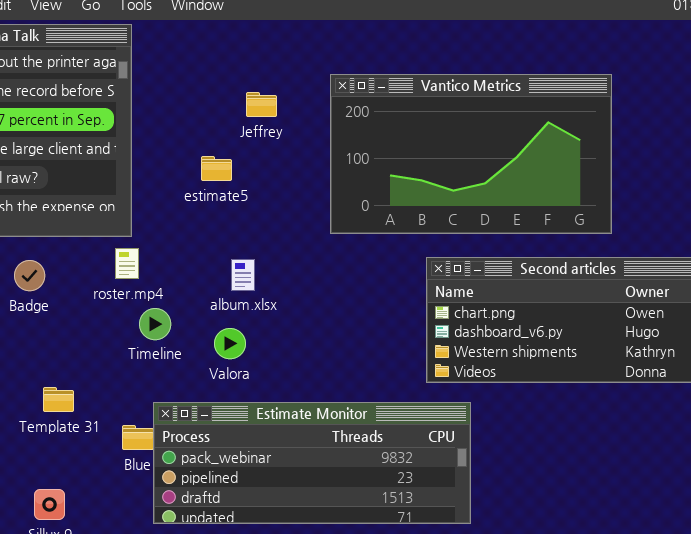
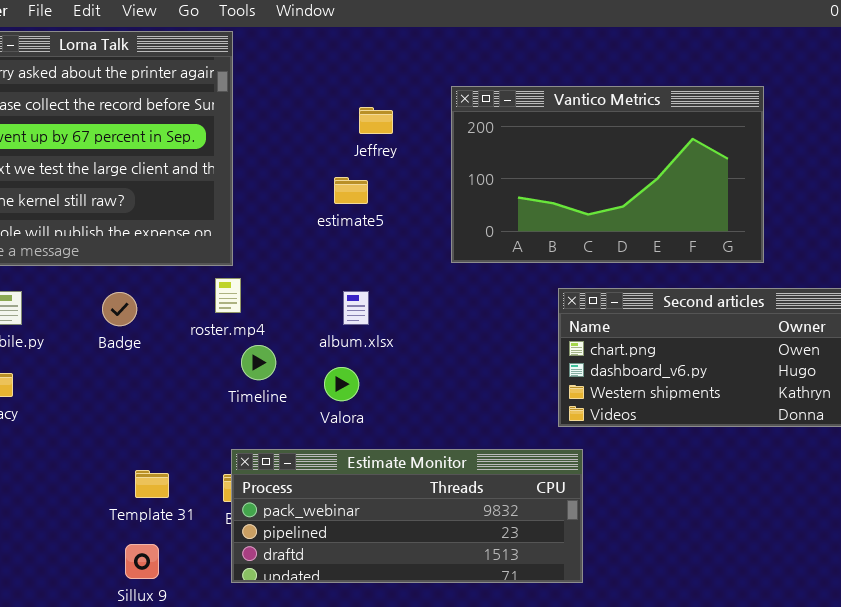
estimate5: [201,156,232,181] -> [334,177,368,204], moved
Template 31: [43,387,74,412] -> [135,470,169,498], moved
Estimate Monitor: [153,402,471,524] -> [231,449,583,583], moved

